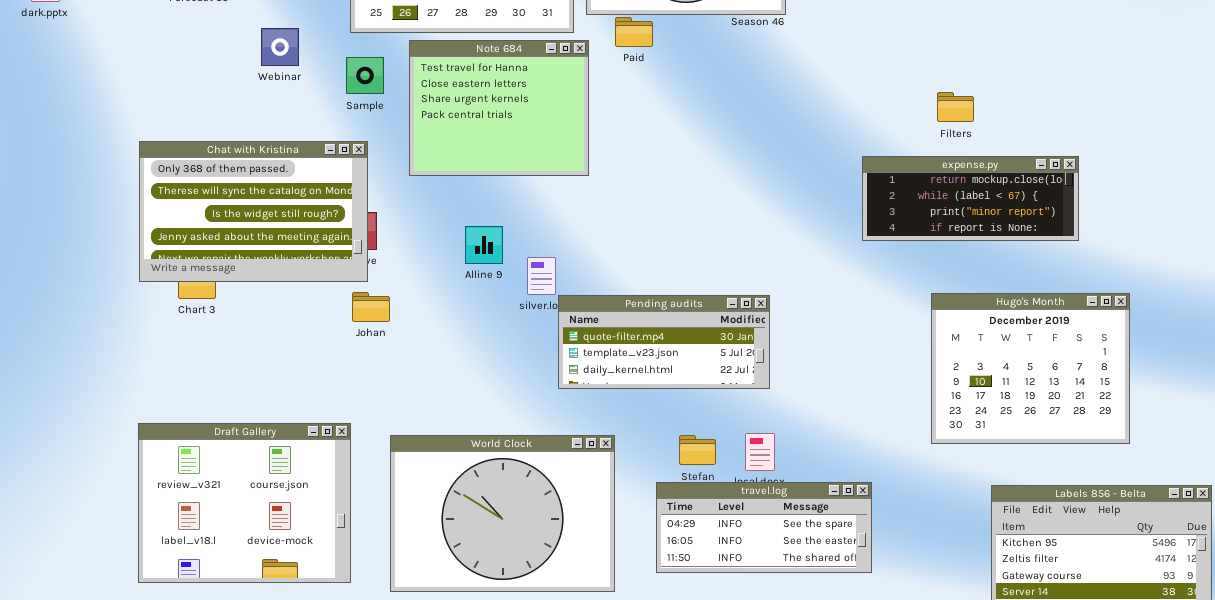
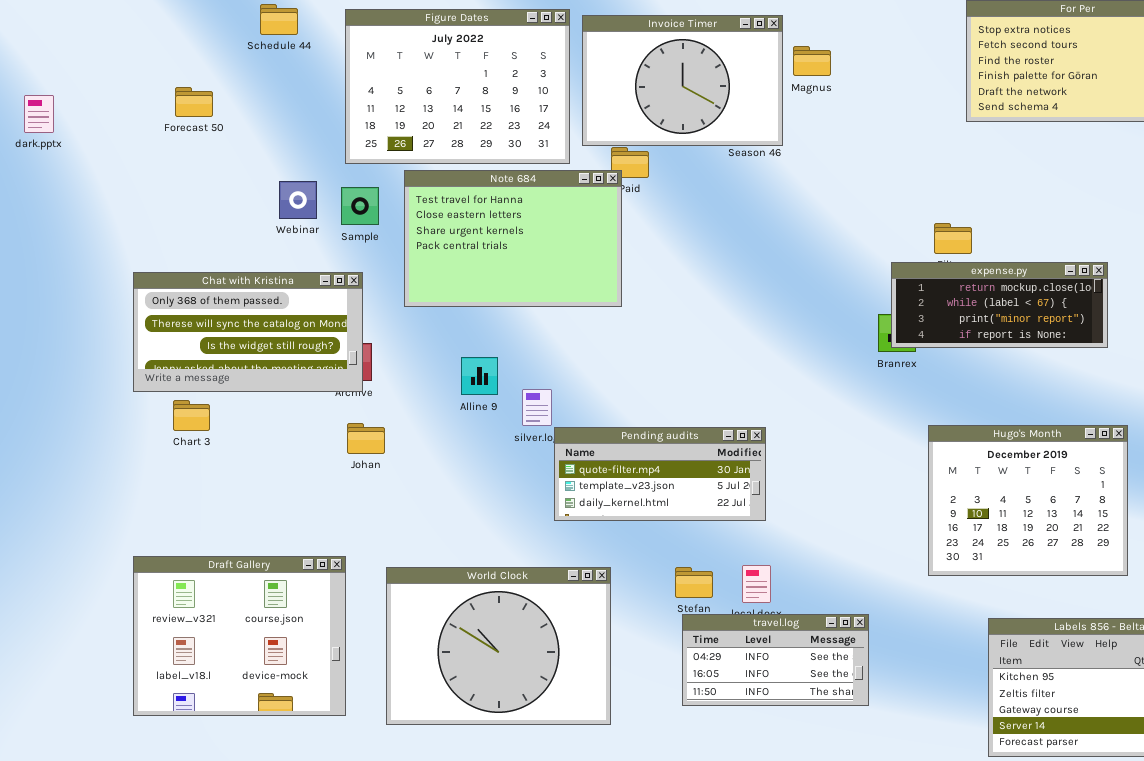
Webinar: [261,28,299,66] -> [279,181,317,219], moved
Note 684: [409,40,589,176] -> [404,170,622,307], resized
Chat with Kristina: [139,141,368,282] -> [133,272,363,392], resized
expense.py: [862,156,1079,241] -> [891,262,1108,348], moved
travel.log: [656,482,872,573] -> [682,614,869,706], resized

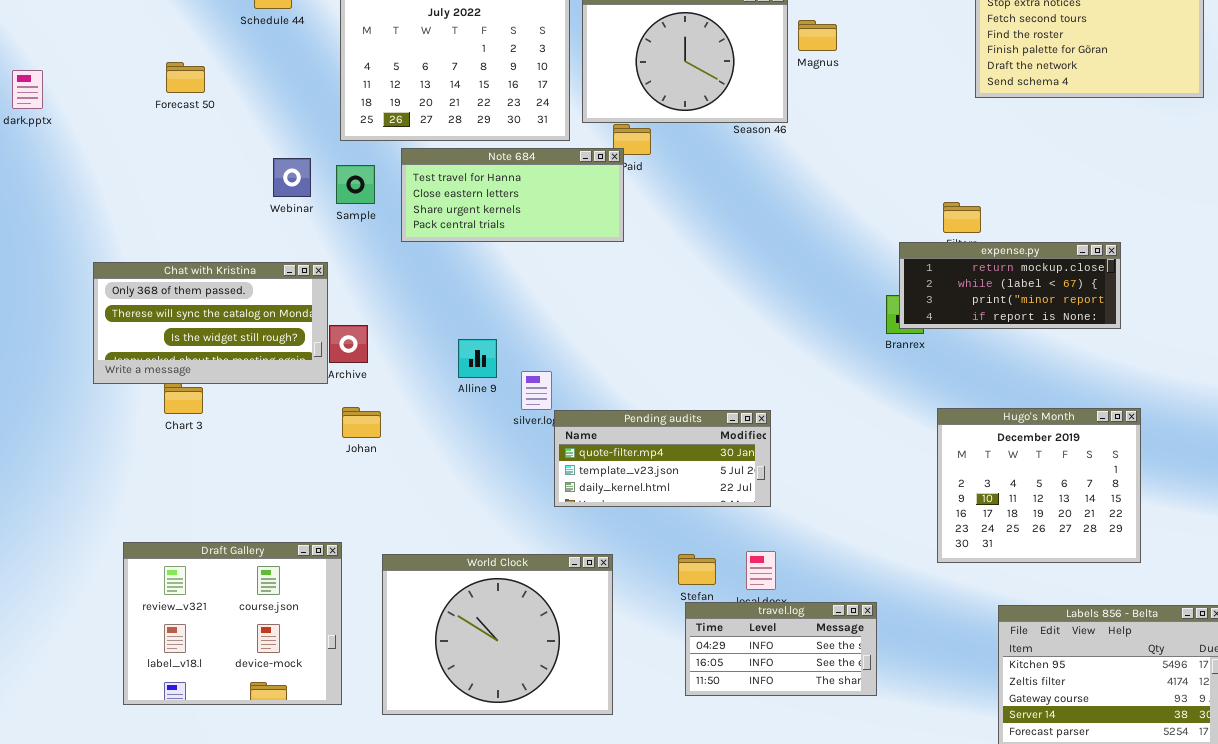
Note 684: [404,170,622,307] -> [401,148,624,242], resized
Chat with Kristina: [133,272,363,392] -> [93,262,328,384], moved

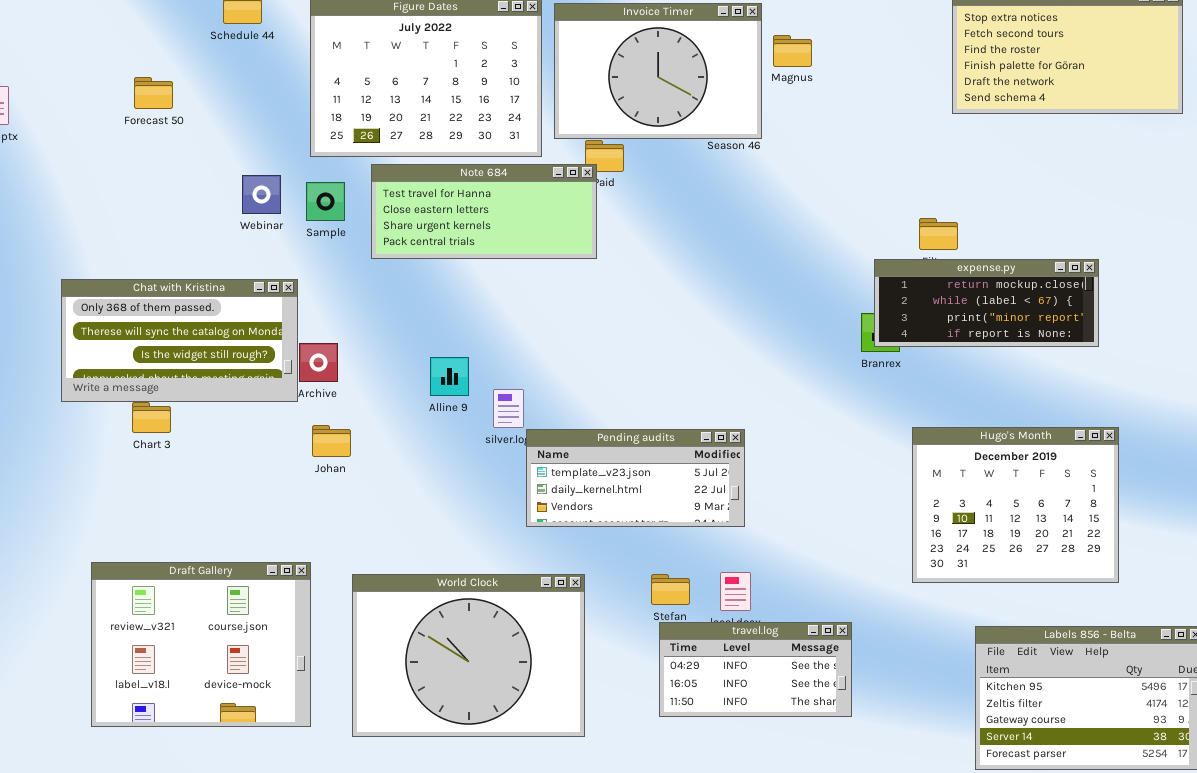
Pending audits: [554,410,771,507] -> [526,429,745,527], scrolled down 1 row

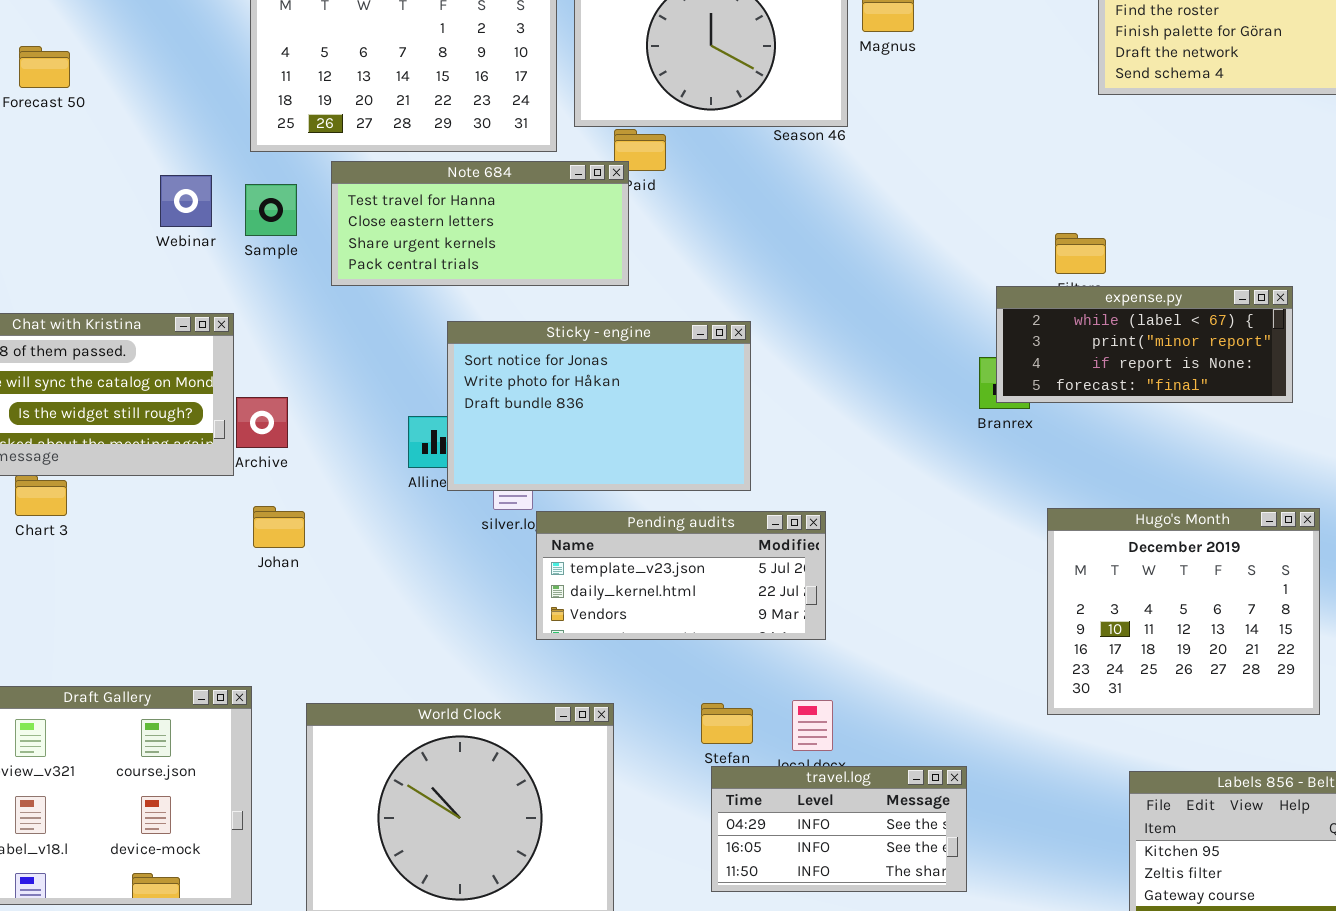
expense.py: [874,259,1099,347] -> [996,286,1293,403], scrolled down 1 row
Sticky - engine: none -> [447,321,751,491], opened

